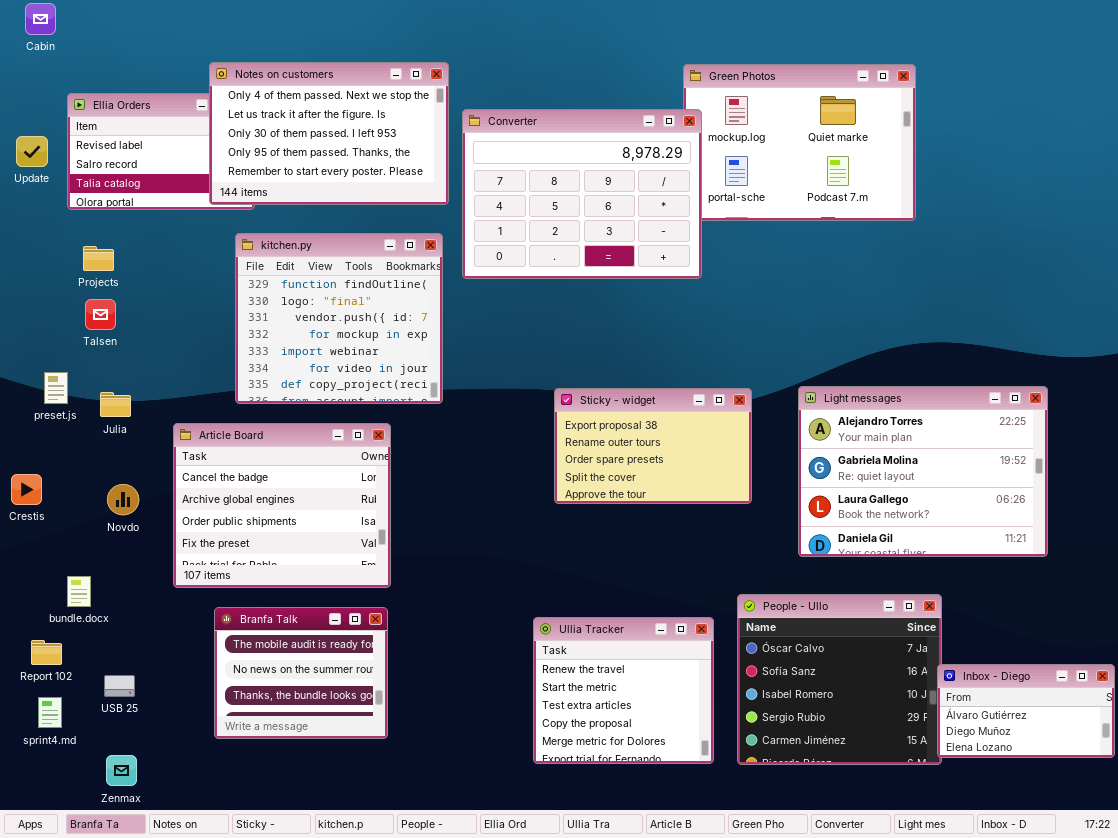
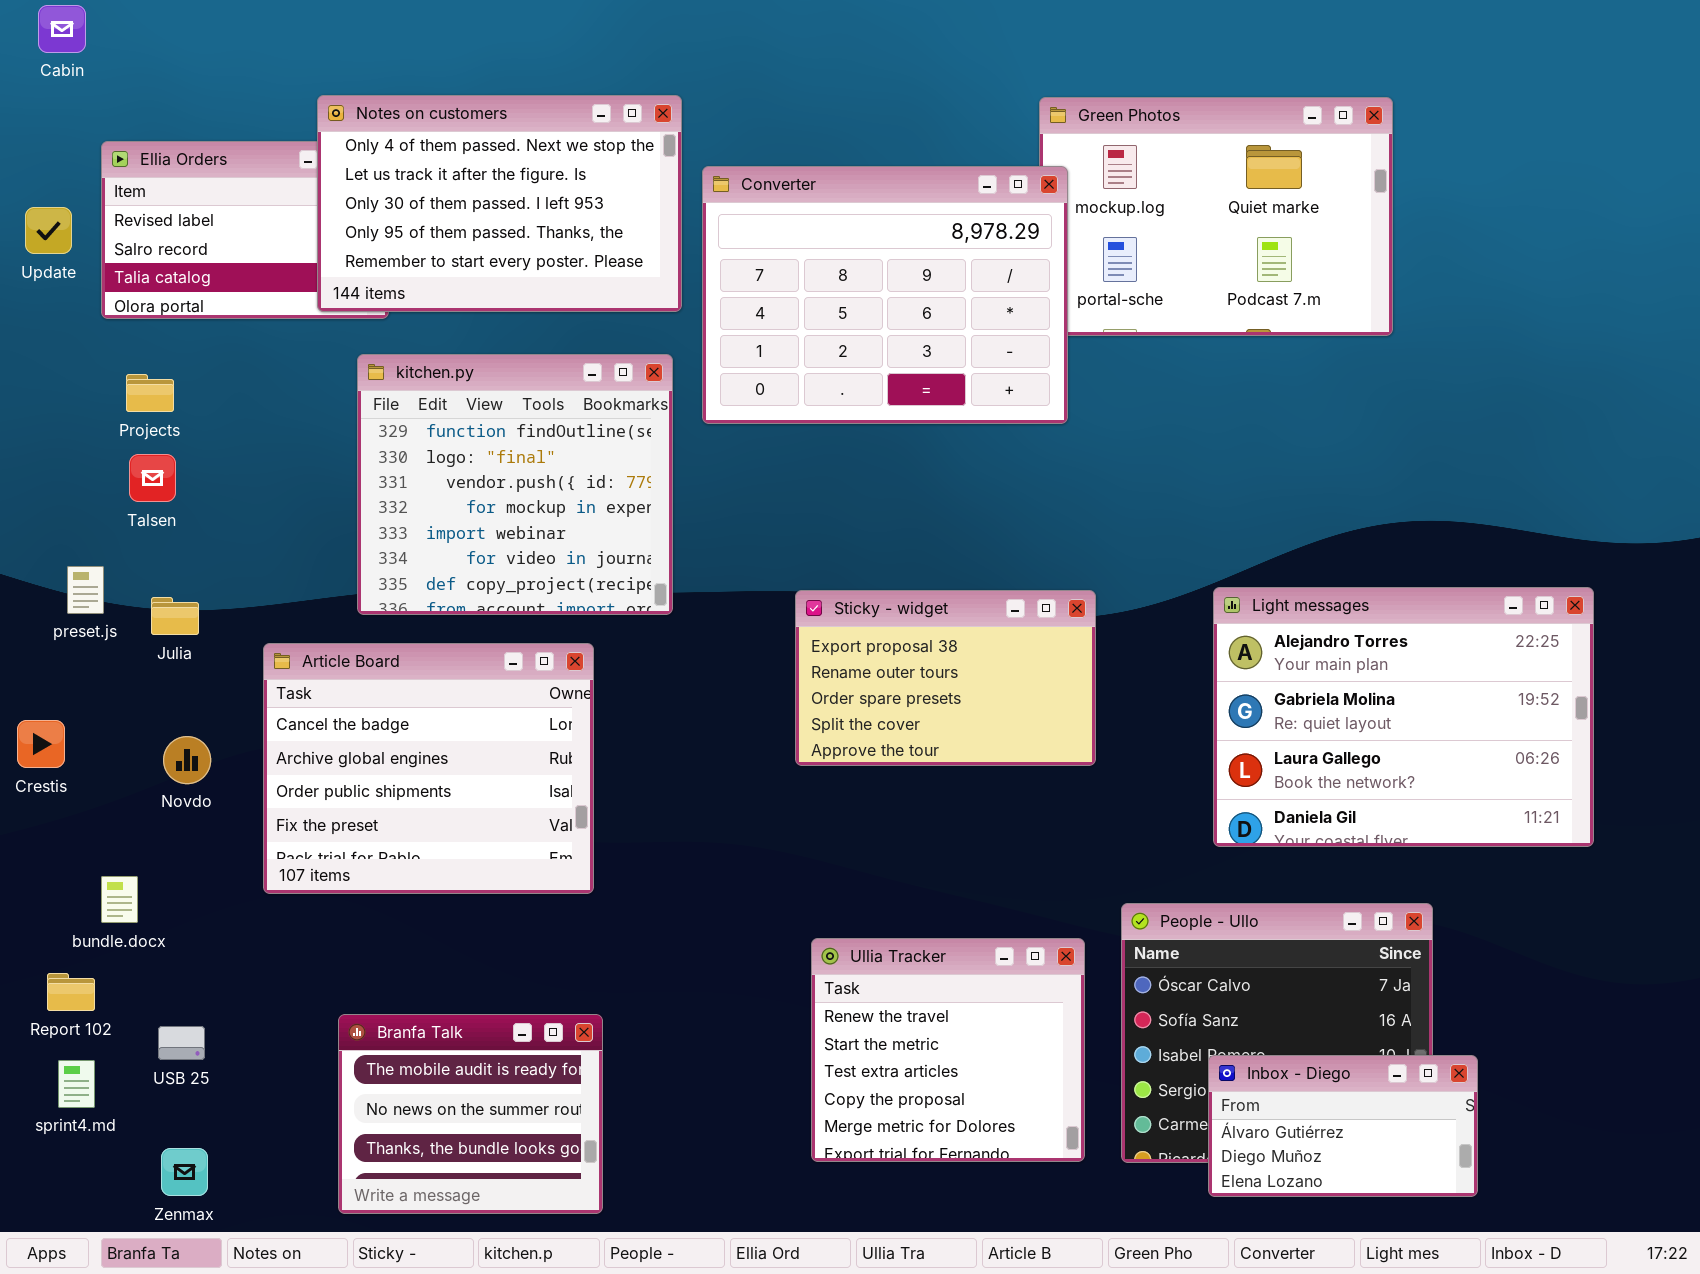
Sticky - widget: [554,388,752,504] -> [795,590,1096,766], moved
Branfa Talk: [214,607,388,739] -> [338,1014,603,1214], moved
Inbox - Diego: [937,664,1115,758] -> [1208,1055,1478,1197], moved

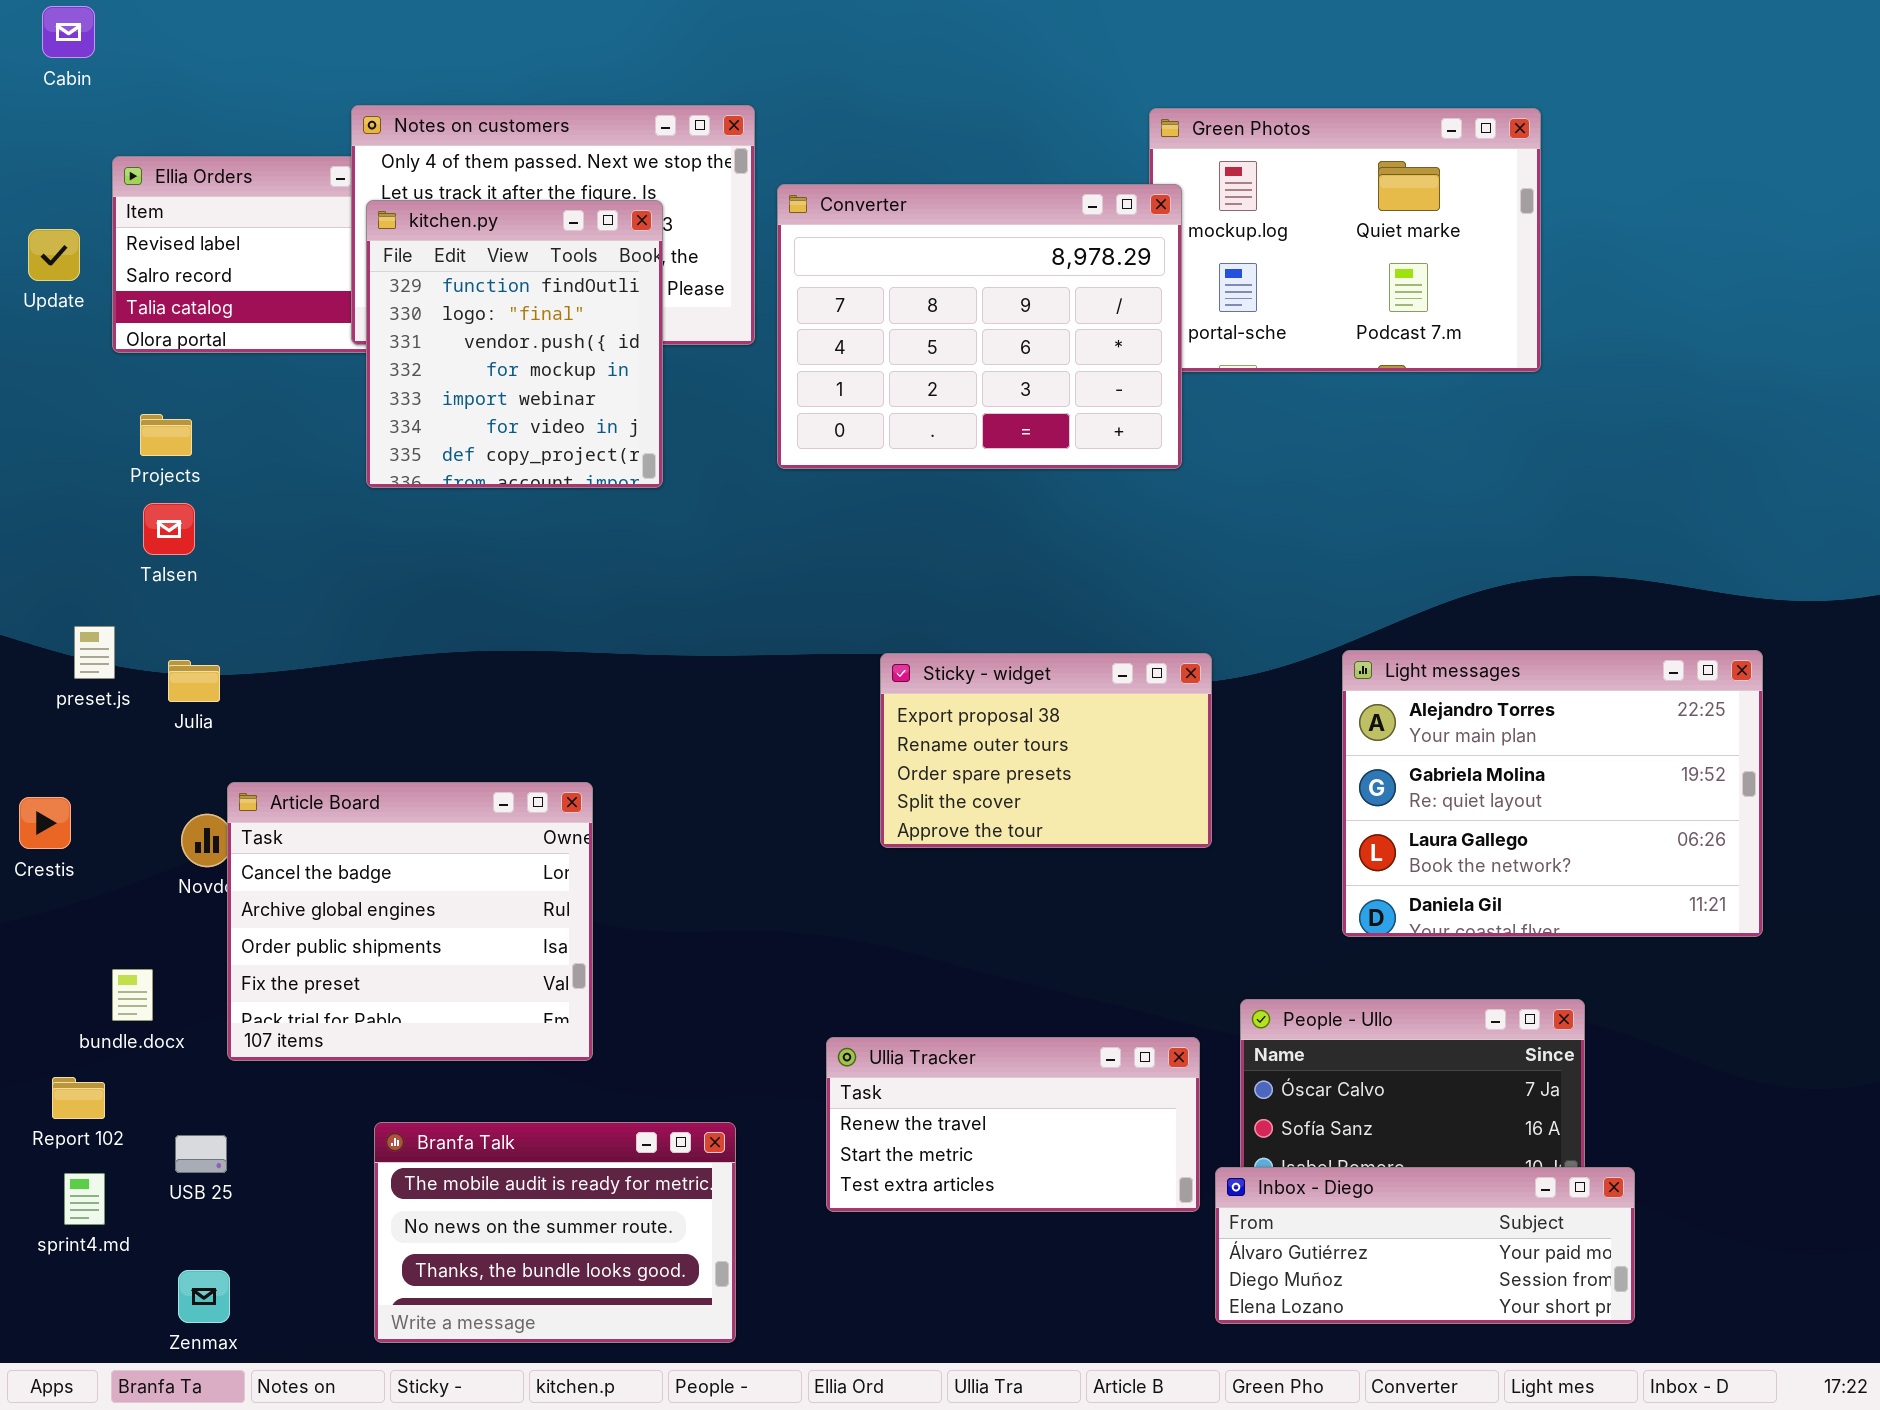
kitchen.py: [357,354,673,615] -> [366,200,663,488], moved, resized
Article Board: [263,643,594,894] -> [227,782,593,1061], moved
Ullia Tracker: [811,938,1085,1162] -> [826,1037,1200,1212], resized
Branfa Talk: [338,1014,603,1214] -> [374,1122,736,1343], resized
Inbox - Diego: [1208,1055,1478,1197] -> [1215,1167,1635,1324], resized

